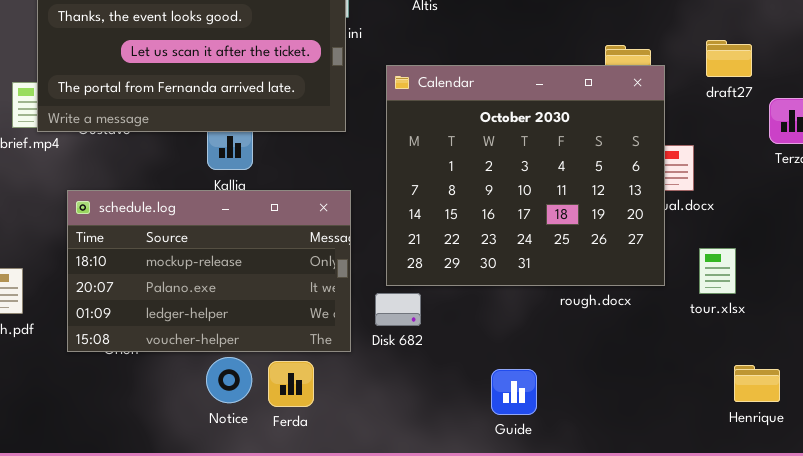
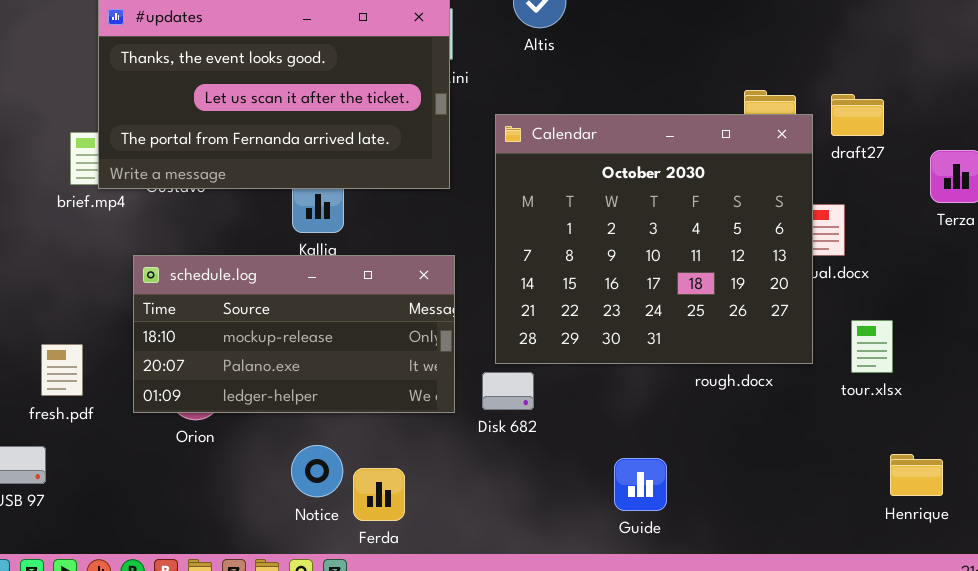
draft27: [706,40,752,77] -> [831,94,884,136], moved
schedule.log: [67,190,351,352] -> [133,255,455,413], resized
Ferda: [268,361,314,407] -> [353,468,405,521], moved

